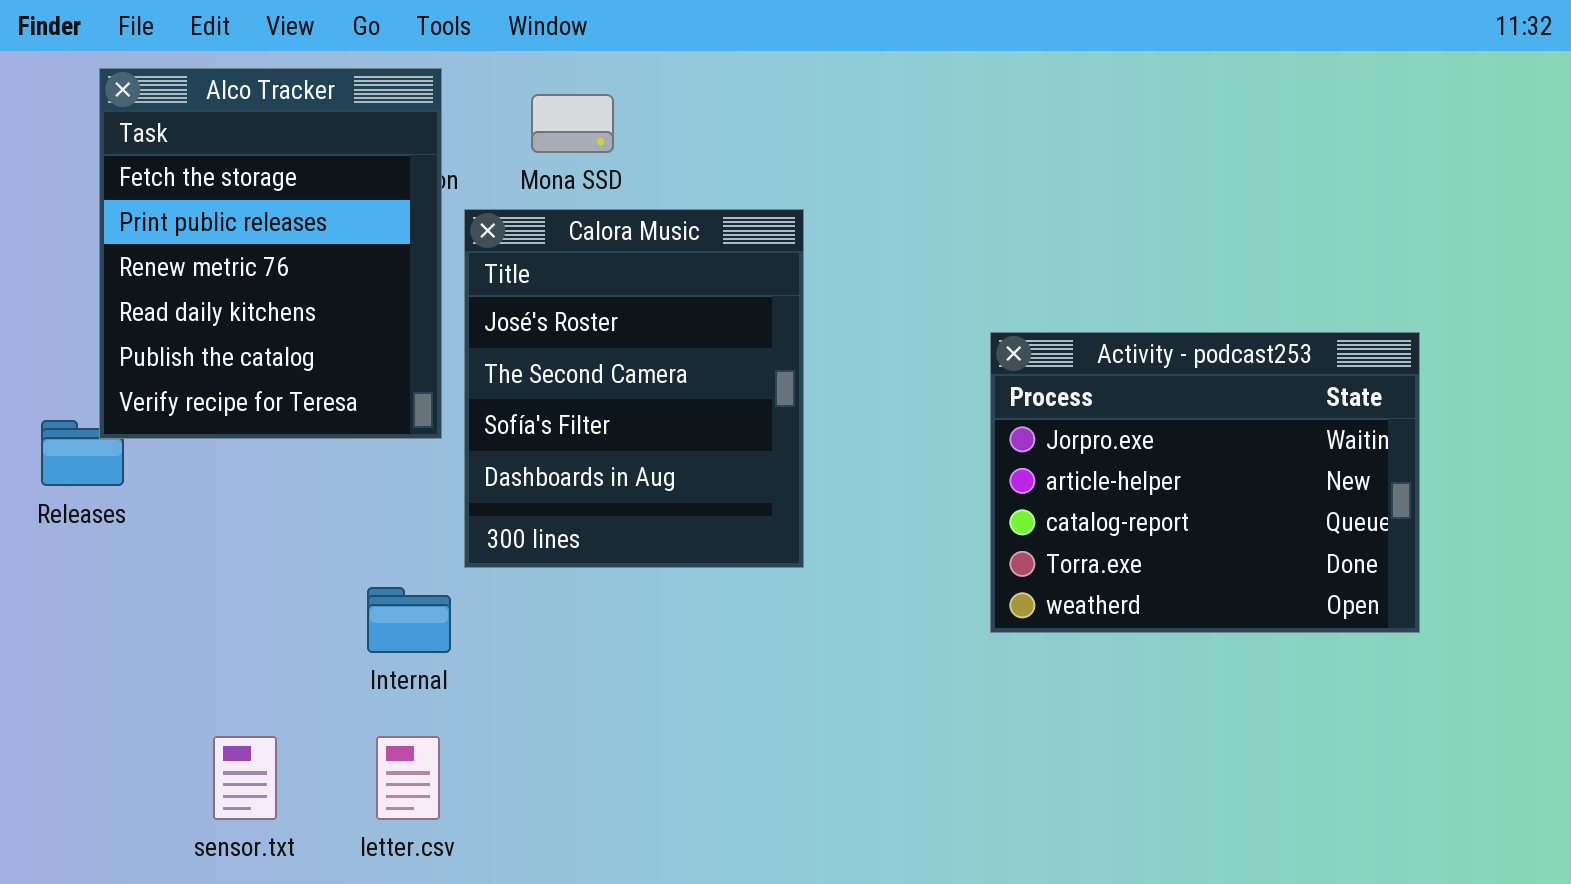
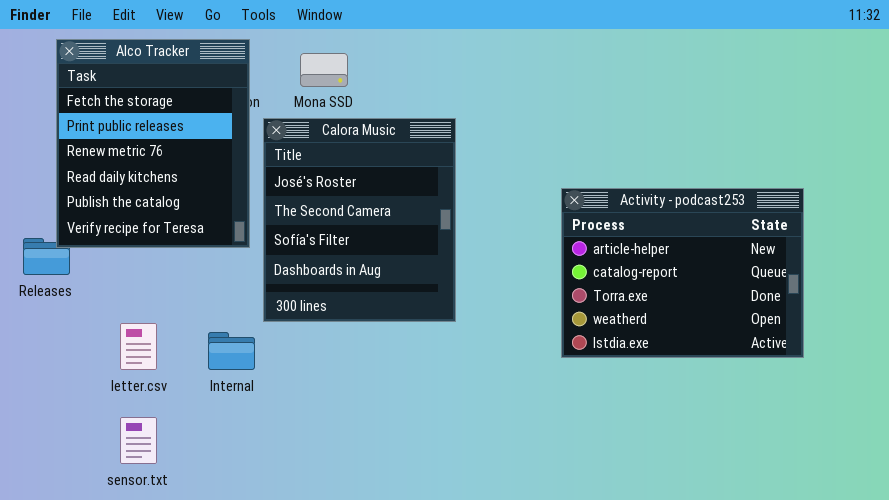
Activity - podcast253: [990,332,1420,633] -> [561,188,804,358], scrolled down 1 row
letter.csv: [376,736,440,820] -> [120,323,157,370], moved

